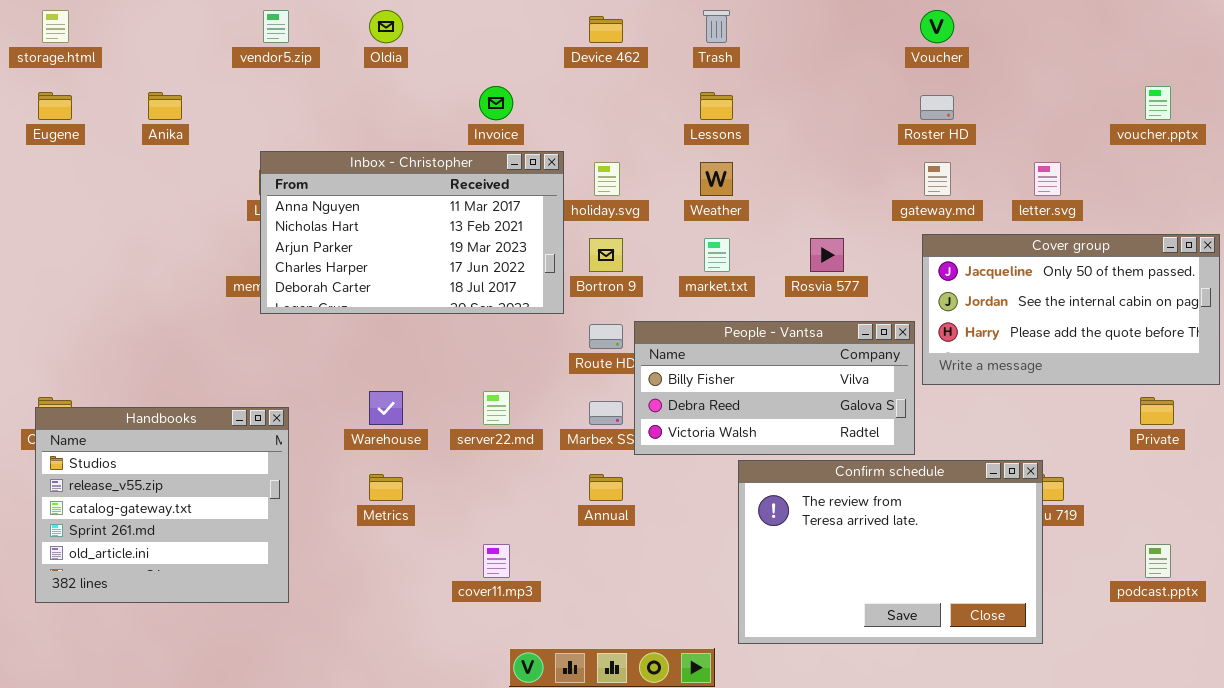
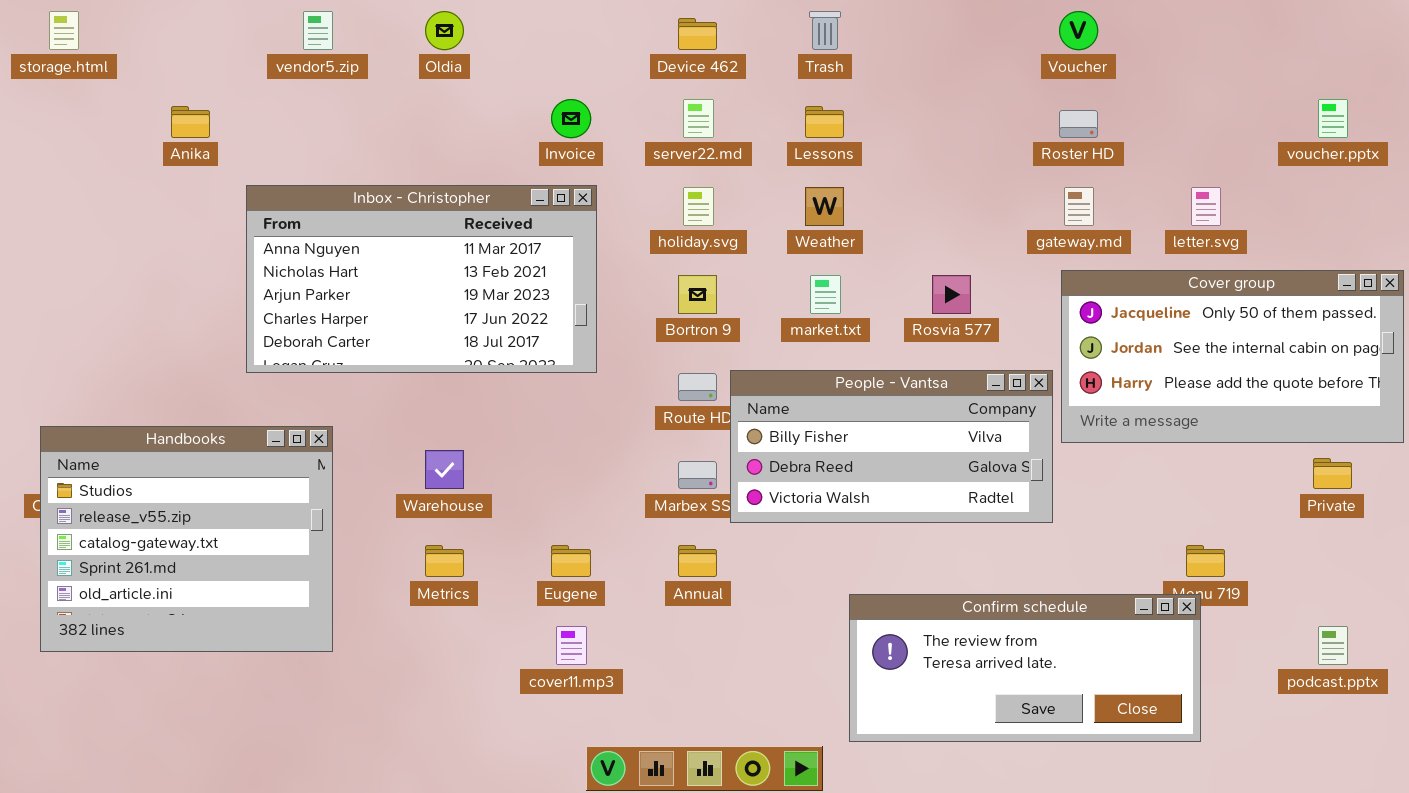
Eugene: [38,92,72,120] -> [551,545,591,577], moved
Inbox - Christopher: [260,151,564,314] -> [246,185,597,373], moved
server22.md: [483,391,510,425] -> [683,99,714,138], moved
Handbooks: [35,407,289,603] -> [40,426,333,652], moved
Confirm schedule: [738,460,1043,644] -> [849,594,1201,742], resized

